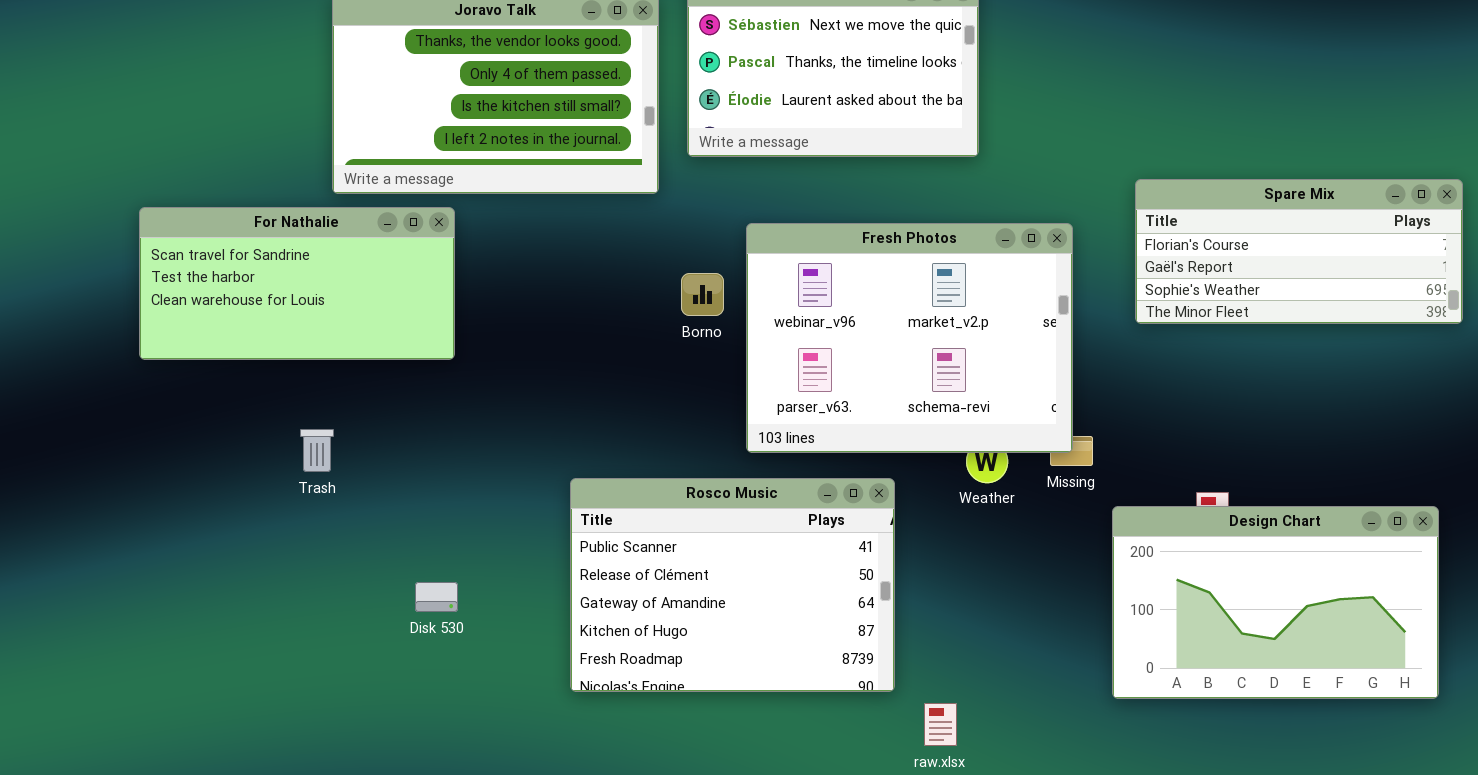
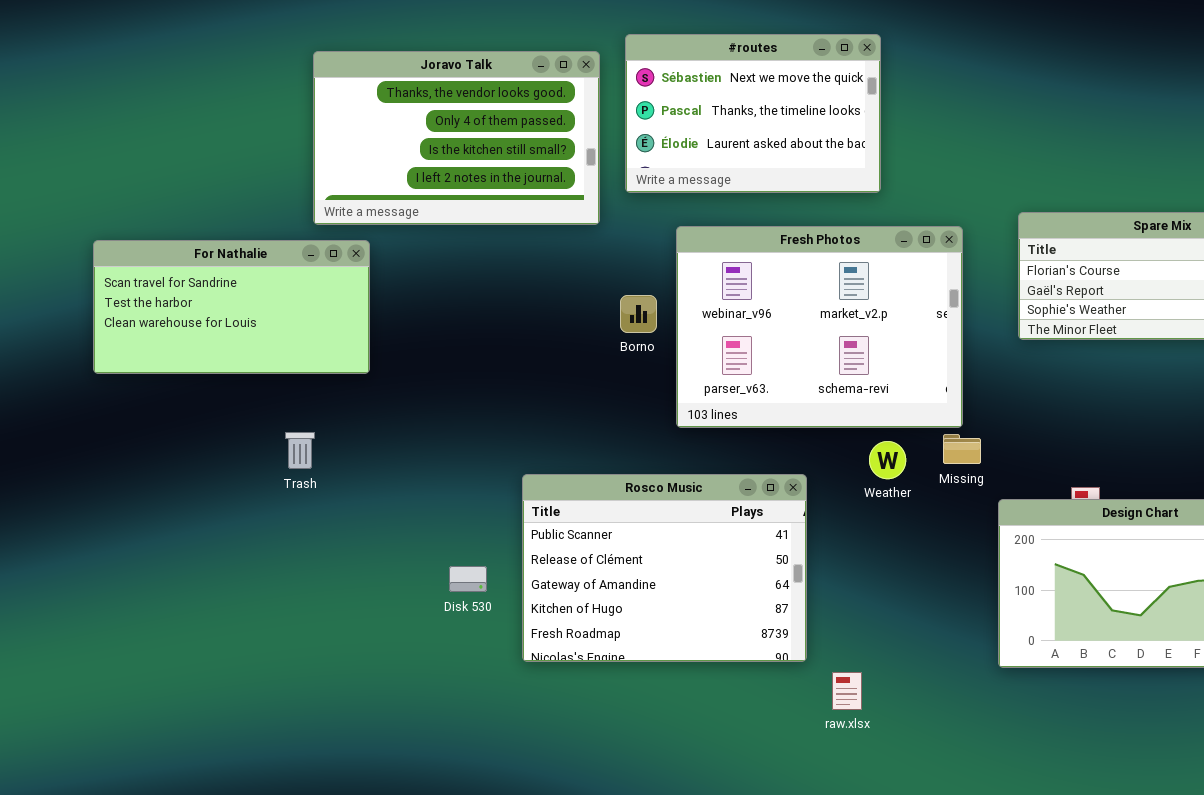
For Nathalie: [139,207,455,360] -> [93,240,370,374], moved
Fresh Photos: [746,223,1073,453] -> [676,226,963,428], moved
Disk 530: [415,582,458,612] -> [449,566,487,592], moved

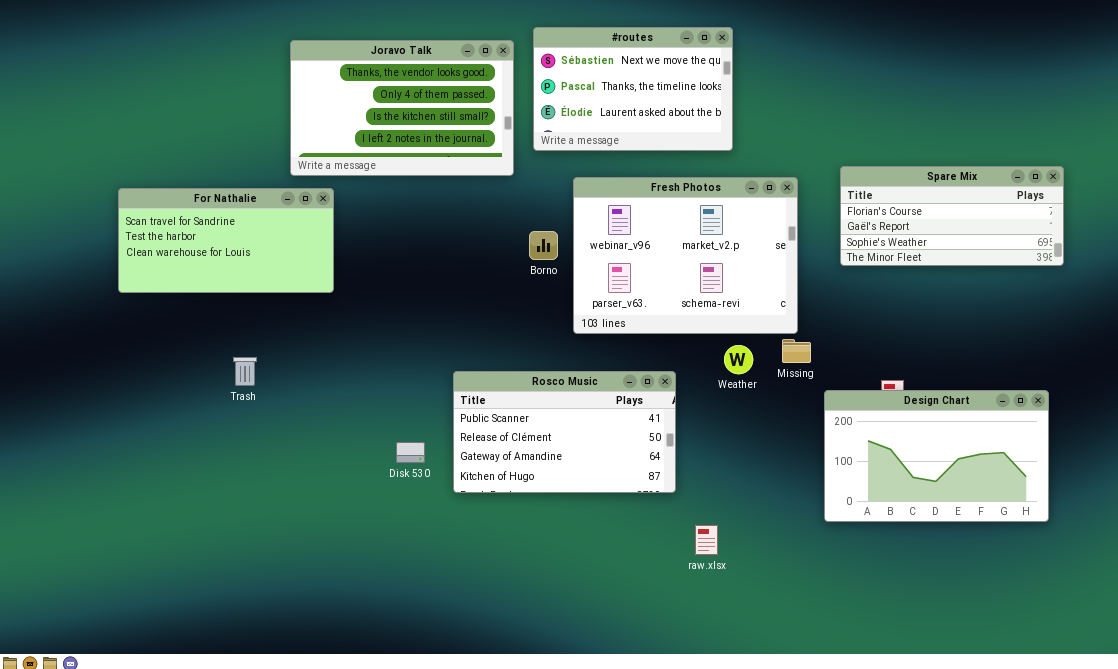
Trash: [285,432,315,469] -> [233,357,257,386], moved
Rosco Music: [522,474,807,662] -> [453,371,676,493], resized

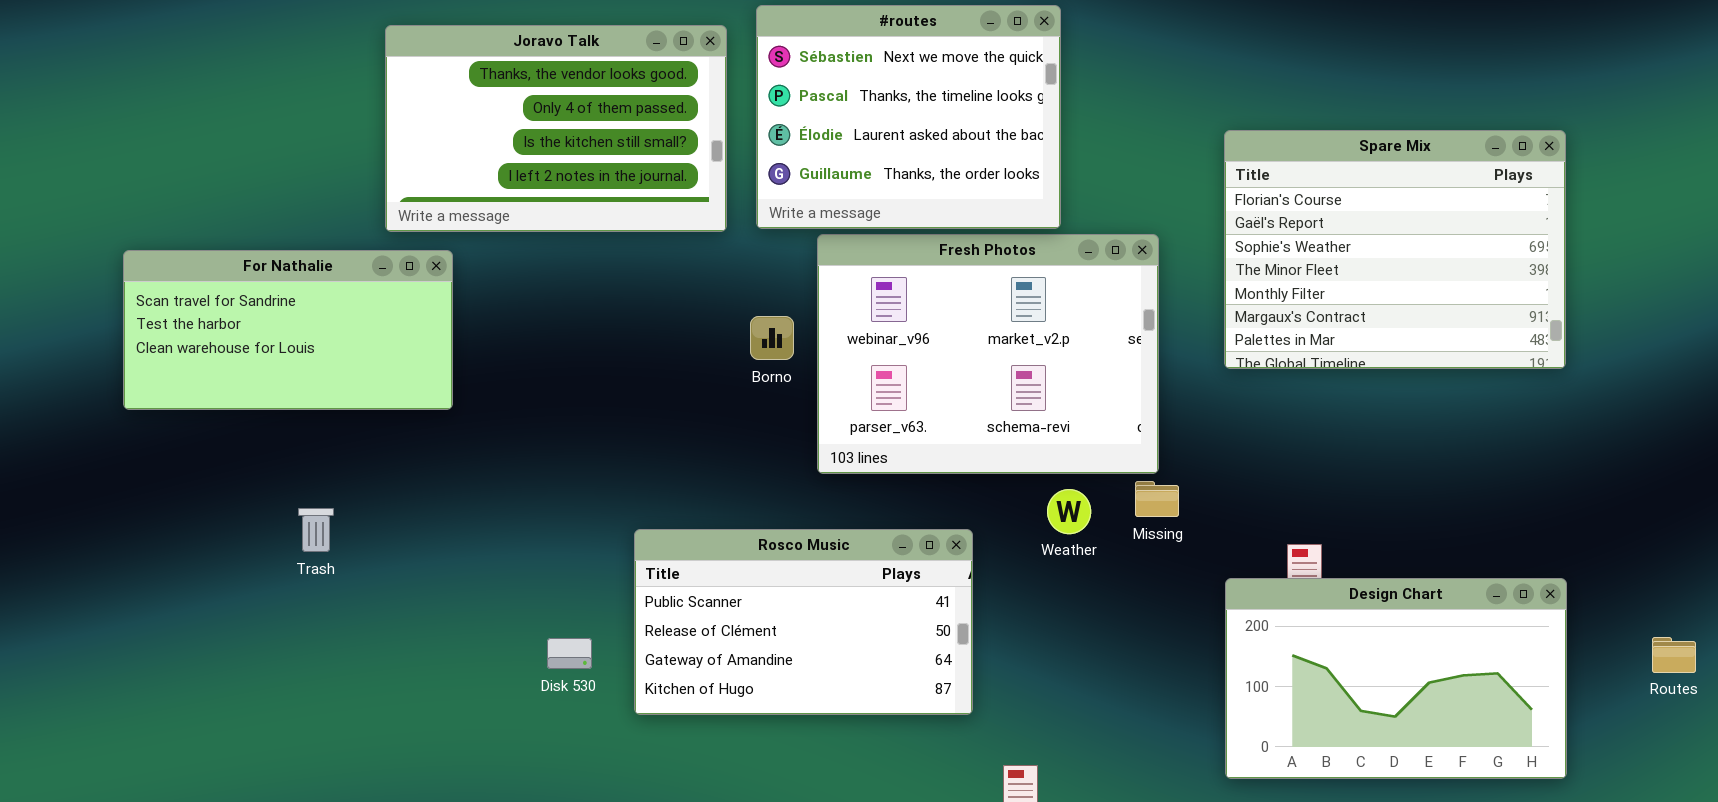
#routes: [533,27,733,151] -> [756,5,1061,229], resized
Spare Mix: [840,166,1064,266] -> [1224,130,1566,369], resized
Design Chart: [824,390,1049,522] -> [1225,578,1567,779], moved

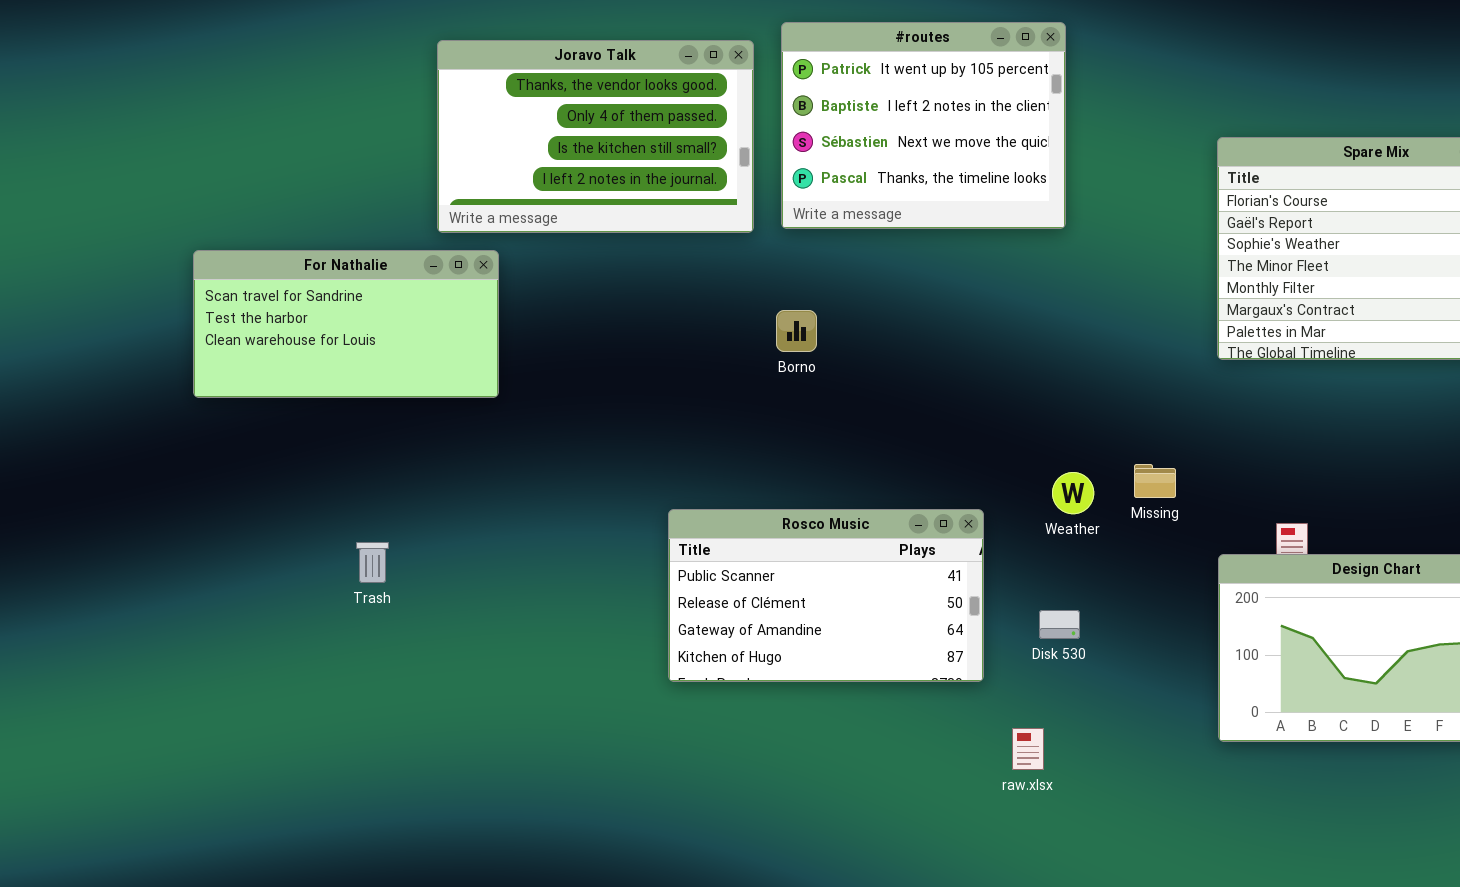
#routes: [756,5,1061,229] -> [781,22,1066,229], scrolled up 2 rows
Fresh Photos: [817,234,1159,474] -> none, closed
Trash: [298,508,334,552] -> [356,542,389,583], moved
Disk 530: [547,638,592,669] -> [1039,610,1080,639], moved

